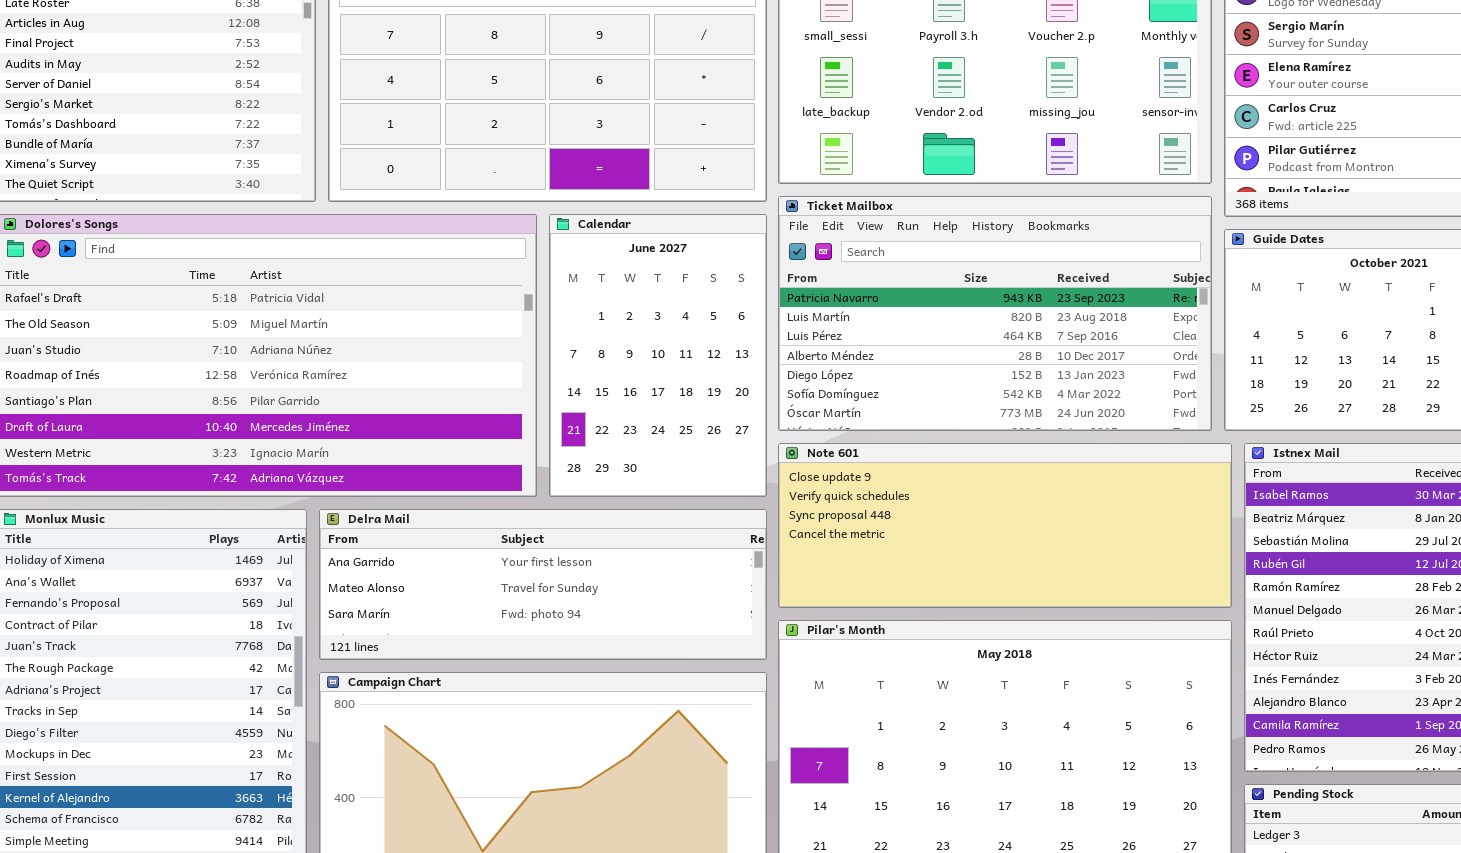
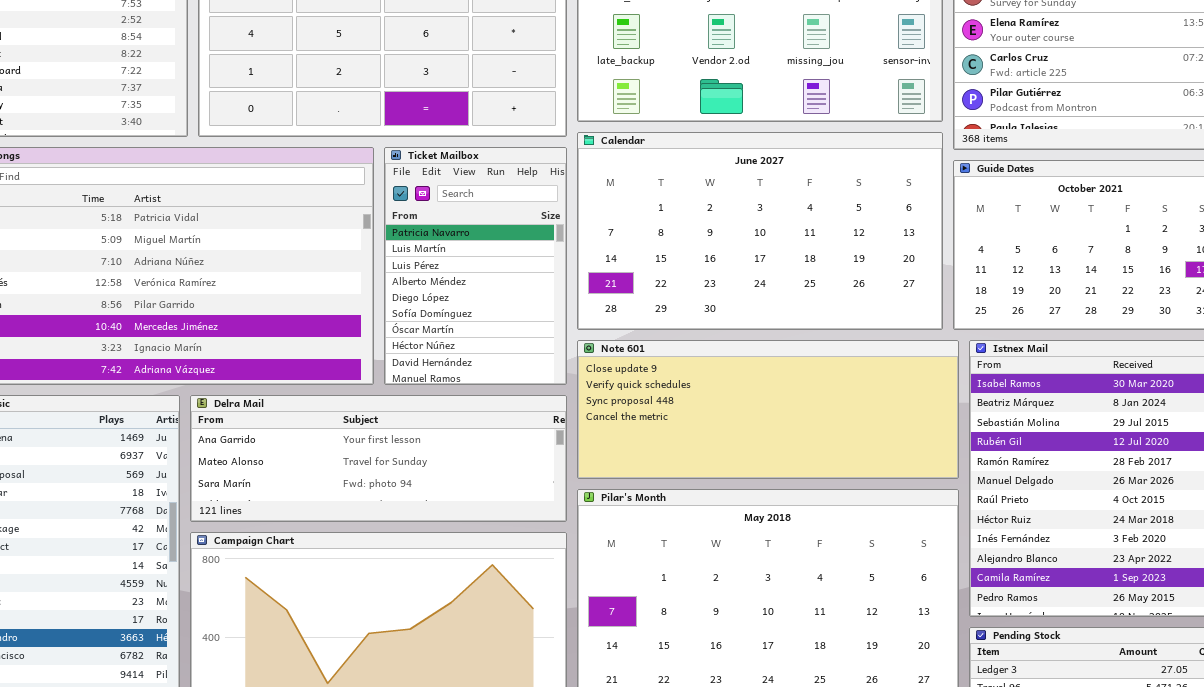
Ticket Mailbox: [778,196,1212,431] -> [384,147,567,385], moved, resized
Calendar: [549,214,767,497] -> [577,132,943,330], moved, resized

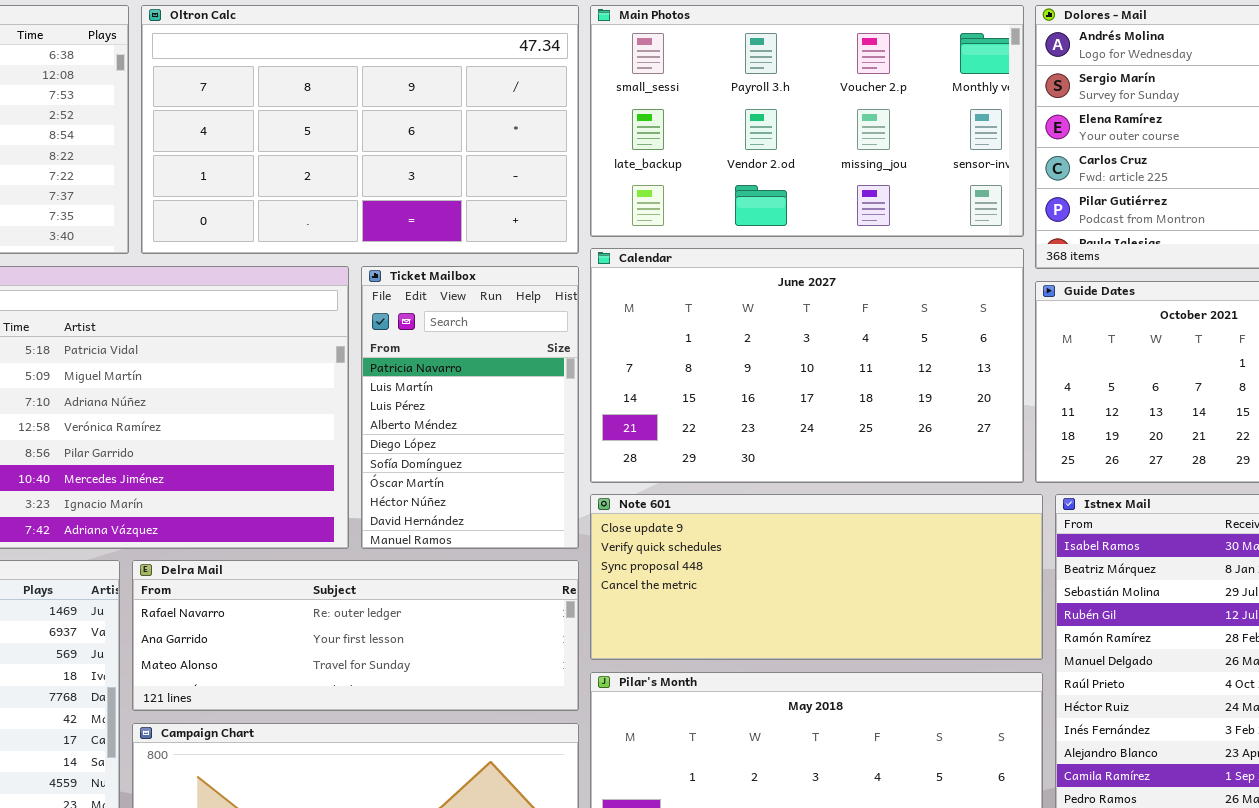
Delra Mail: [190,395,567,522] -> [132,560,579,711], scrolled up 1 row

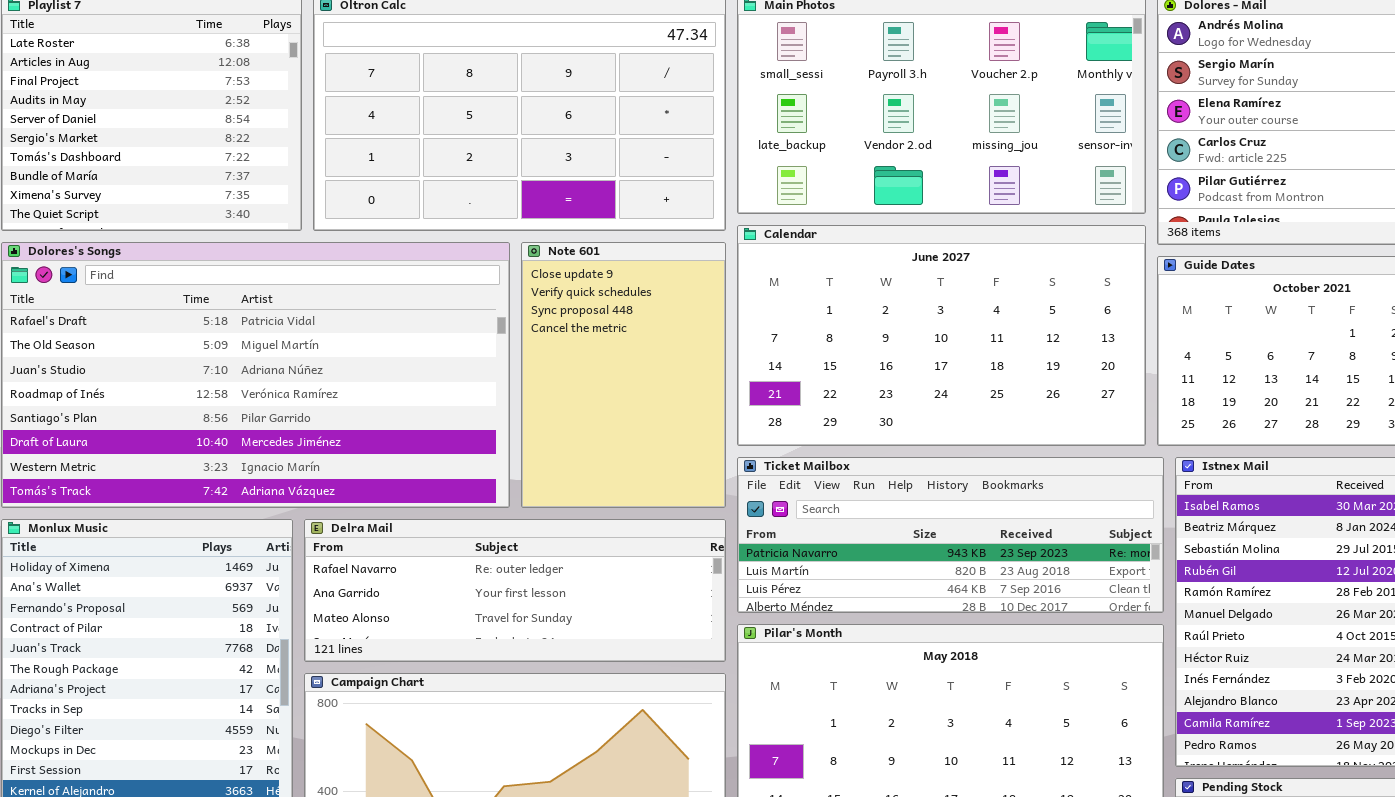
Ticket Mailbox: [361,266,579,549] -> [737,457,1164,613], moved, resized
Note 601: [590,494,1043,660] -> [521,242,726,508], moved, resized

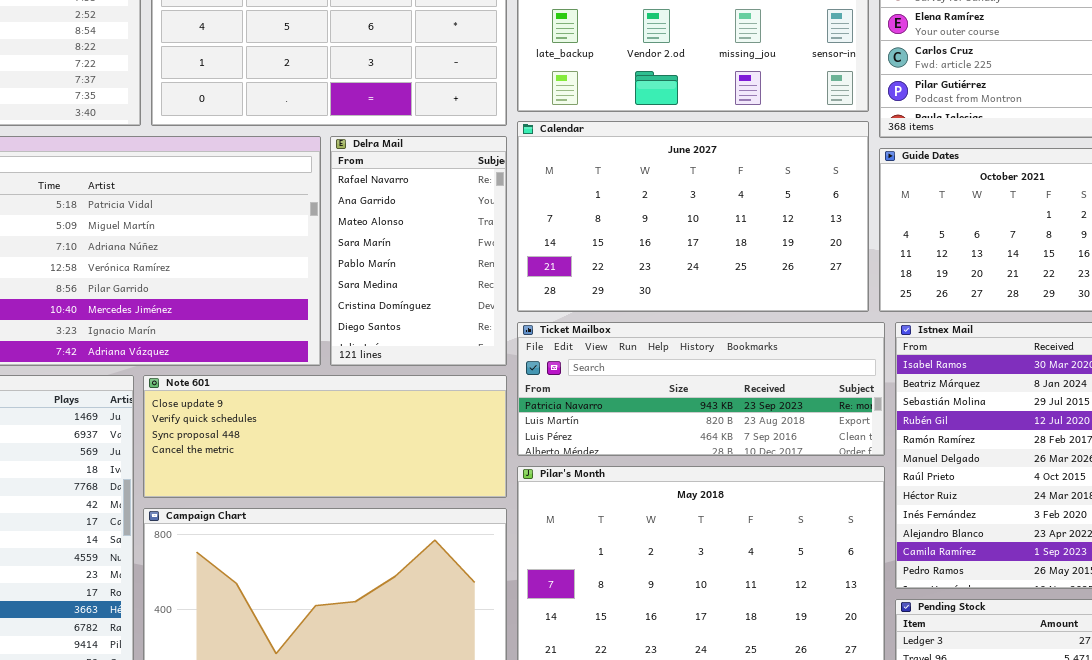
Note 601: [521,242,726,508] -> [143,375,507,498], moved, resized
Delra Mail: [304,519,726,662] -> [330,136,507,366], moved, resized

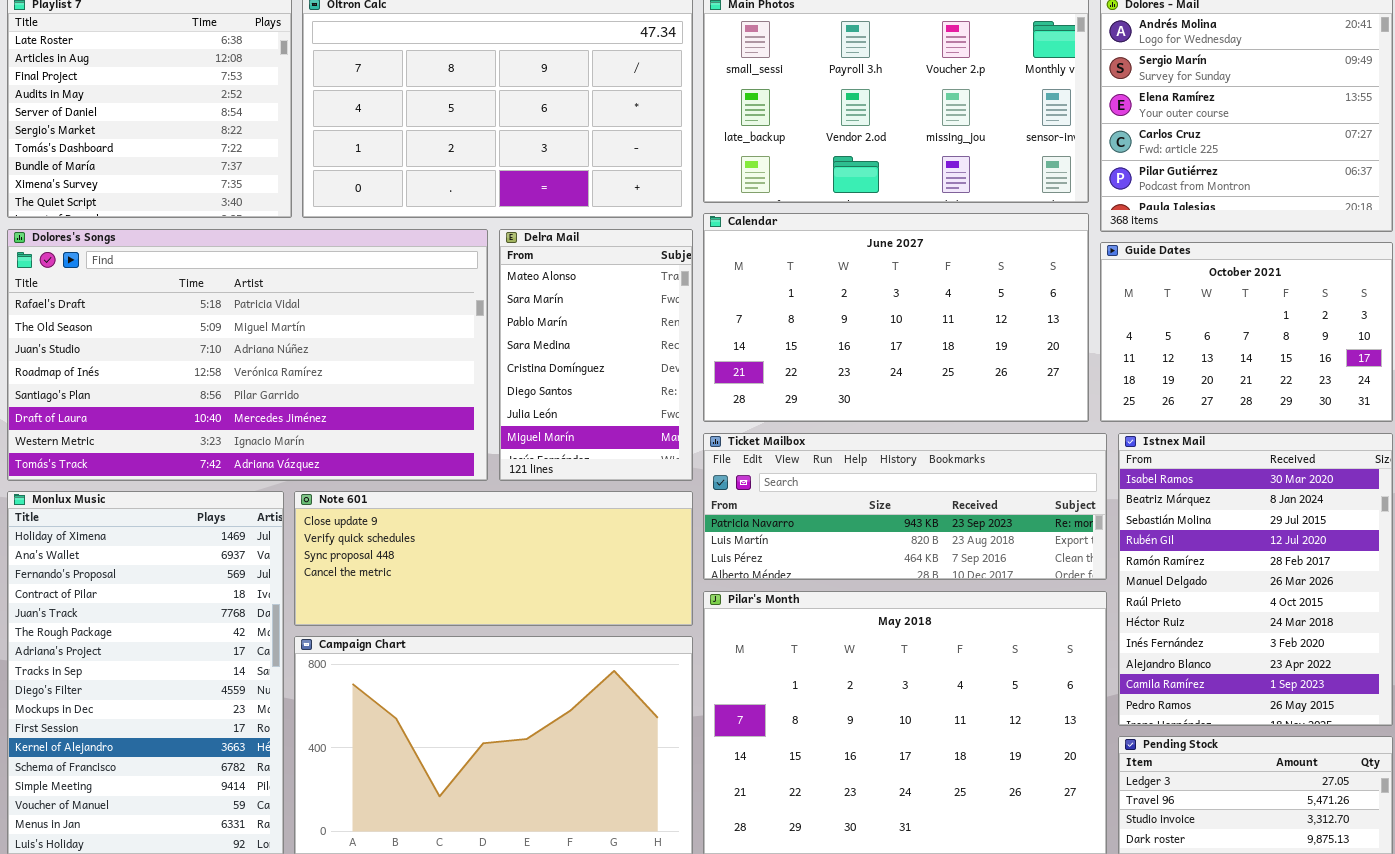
Delra Mail: [330,136,507,366] -> [499,229,693,481], scrolled down 2 rows

